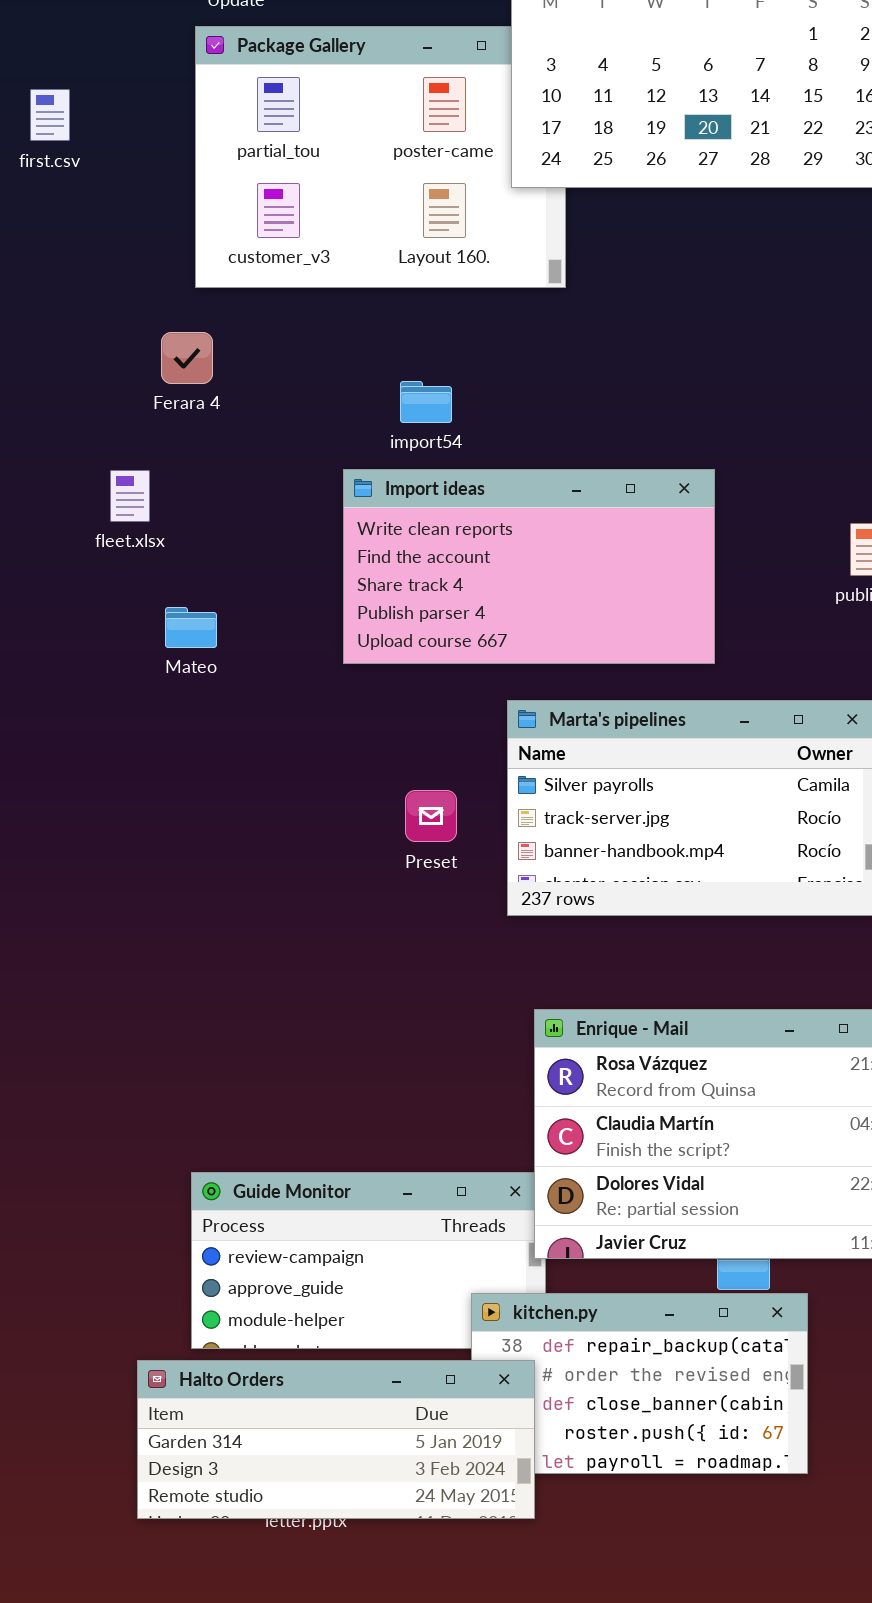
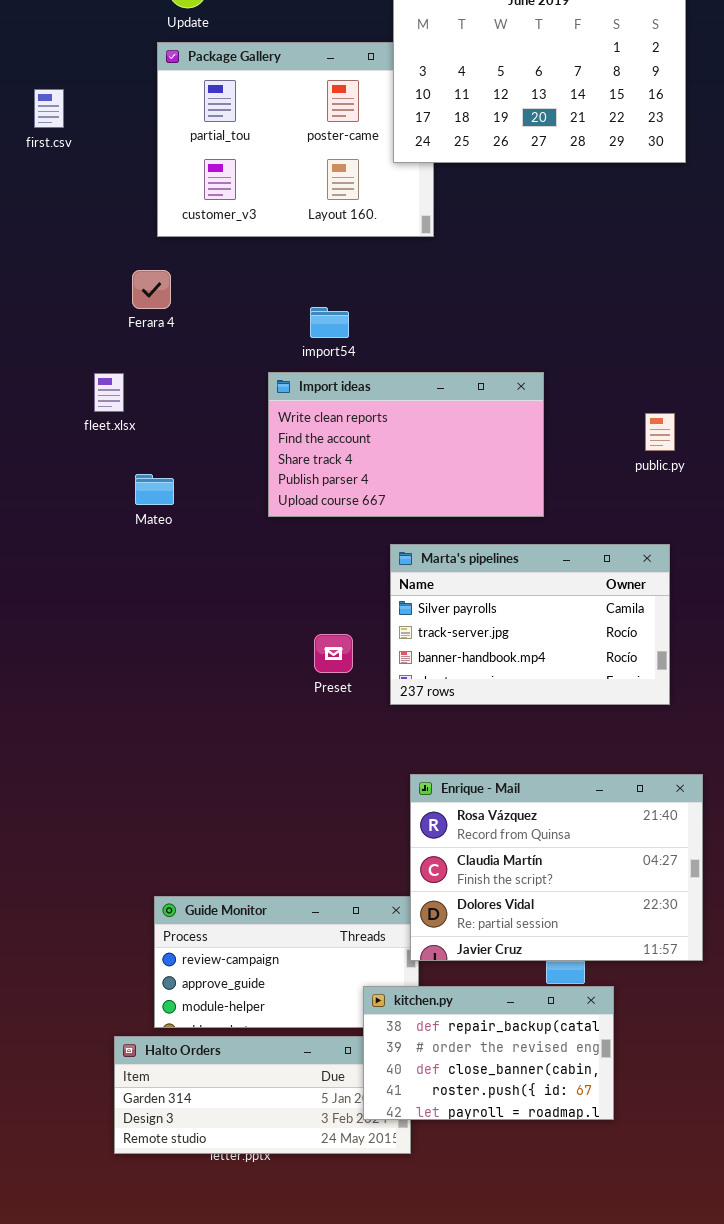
Preset: [405,790,457,842] -> [314,634,353,673], moved
kitchen.py: [471,1293,808,1474] -> [363,986,614,1120], raised

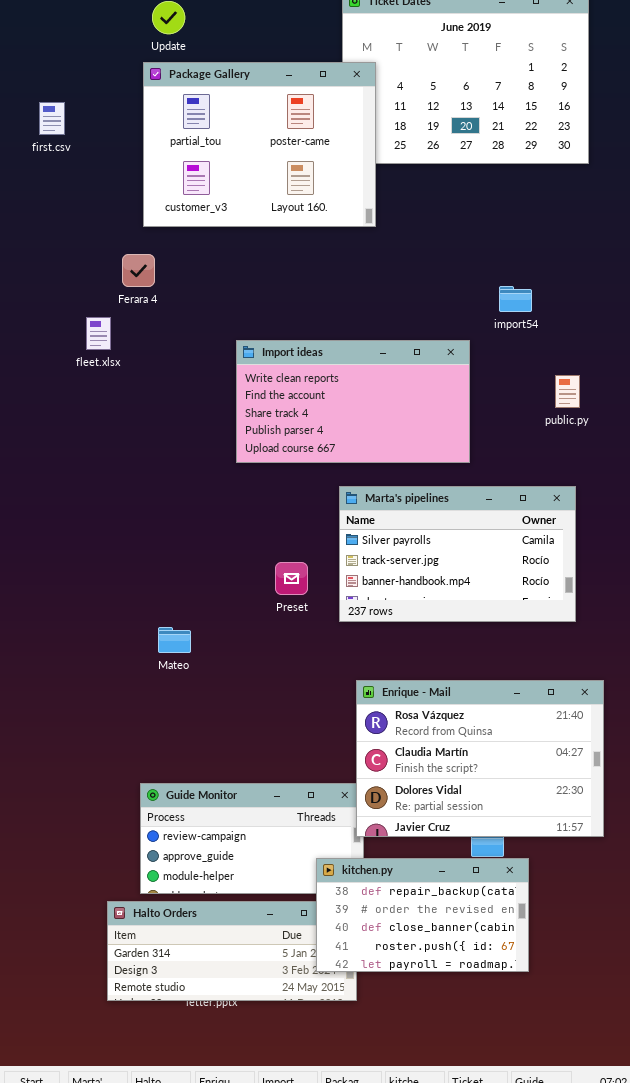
Package Gallery: [157,42,434,237] -> [143,62,376,227], raised
import54: [310,307,349,338] -> [499,286,532,312], moved
fleet.xlsx: [94,373,124,412] -> [86,317,111,350], moved
Mateo: [135,474,174,505] -> [158,627,191,653], moved

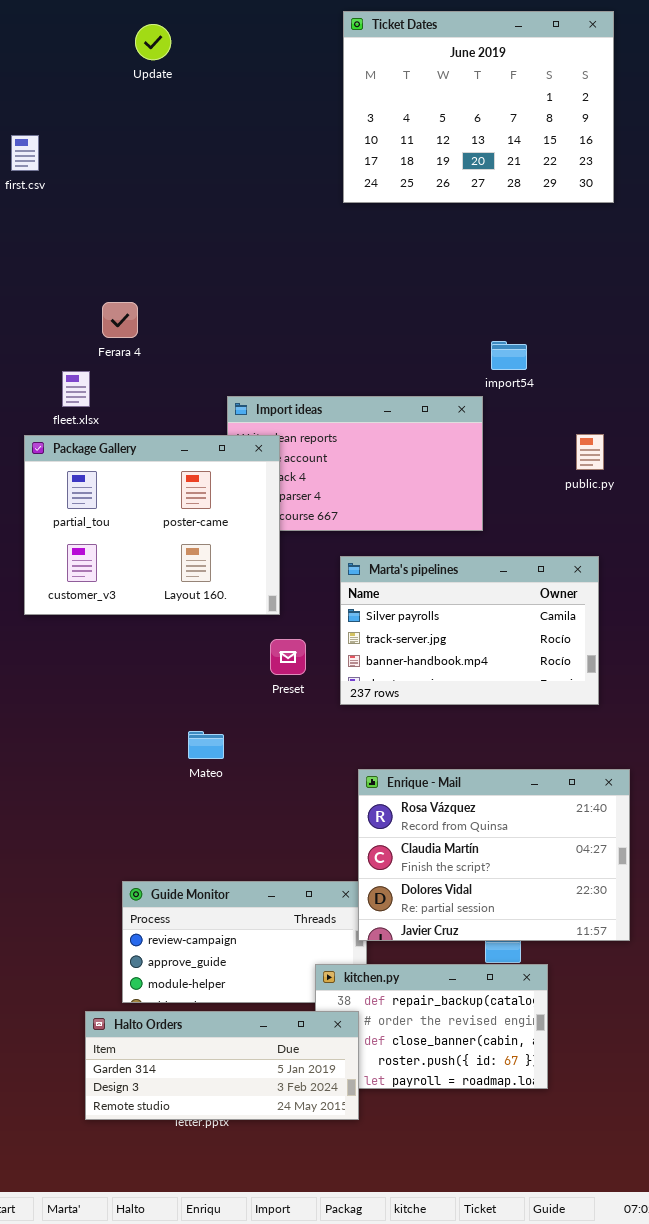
Package Gallery: [143,62,376,227] -> [24,435,280,615], moved
import54: [499,286,532,312] -> [491,341,527,370], moved
Mateo: [158,627,191,653] -> [188,731,224,759], moved
Halto Orders: [107,901,357,1001] -> [85,1011,359,1120], raised

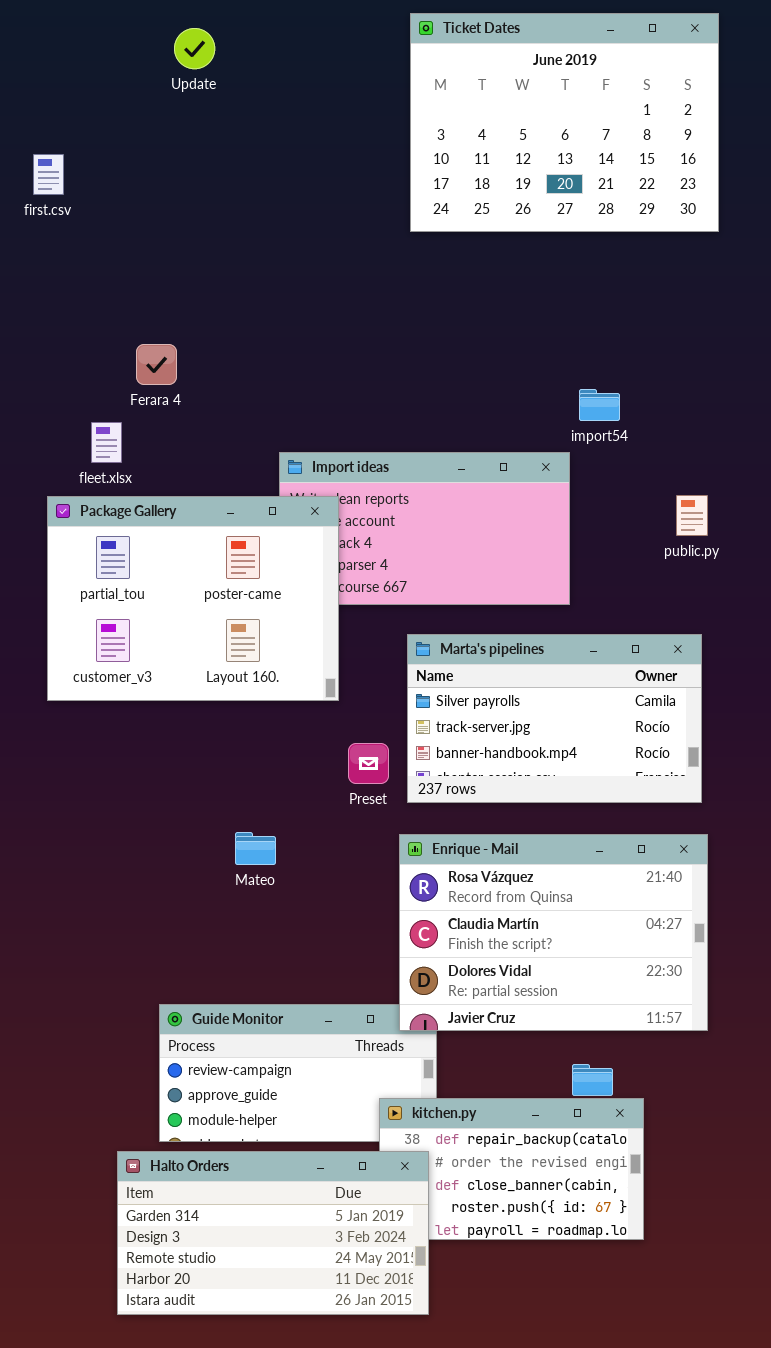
Preset: [270,639,306,675] -> [348,743,389,784], moved
Enrique - Mail: [358,769,630,941] -> [399,834,708,1031], moved
Halto Orders: [85,1011,359,1120] -> [117,1151,429,1315], resized

